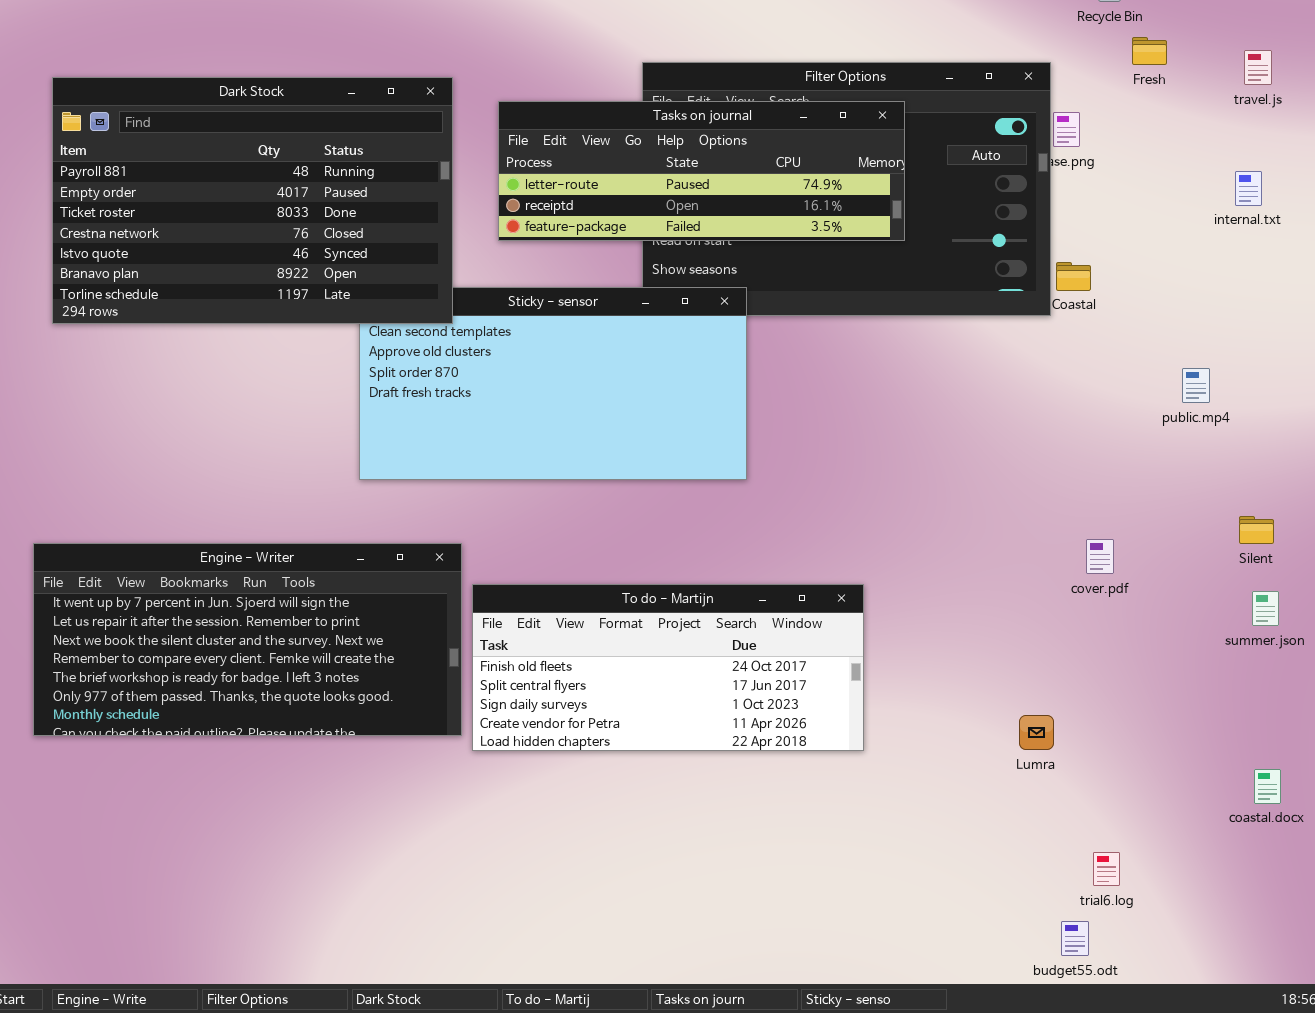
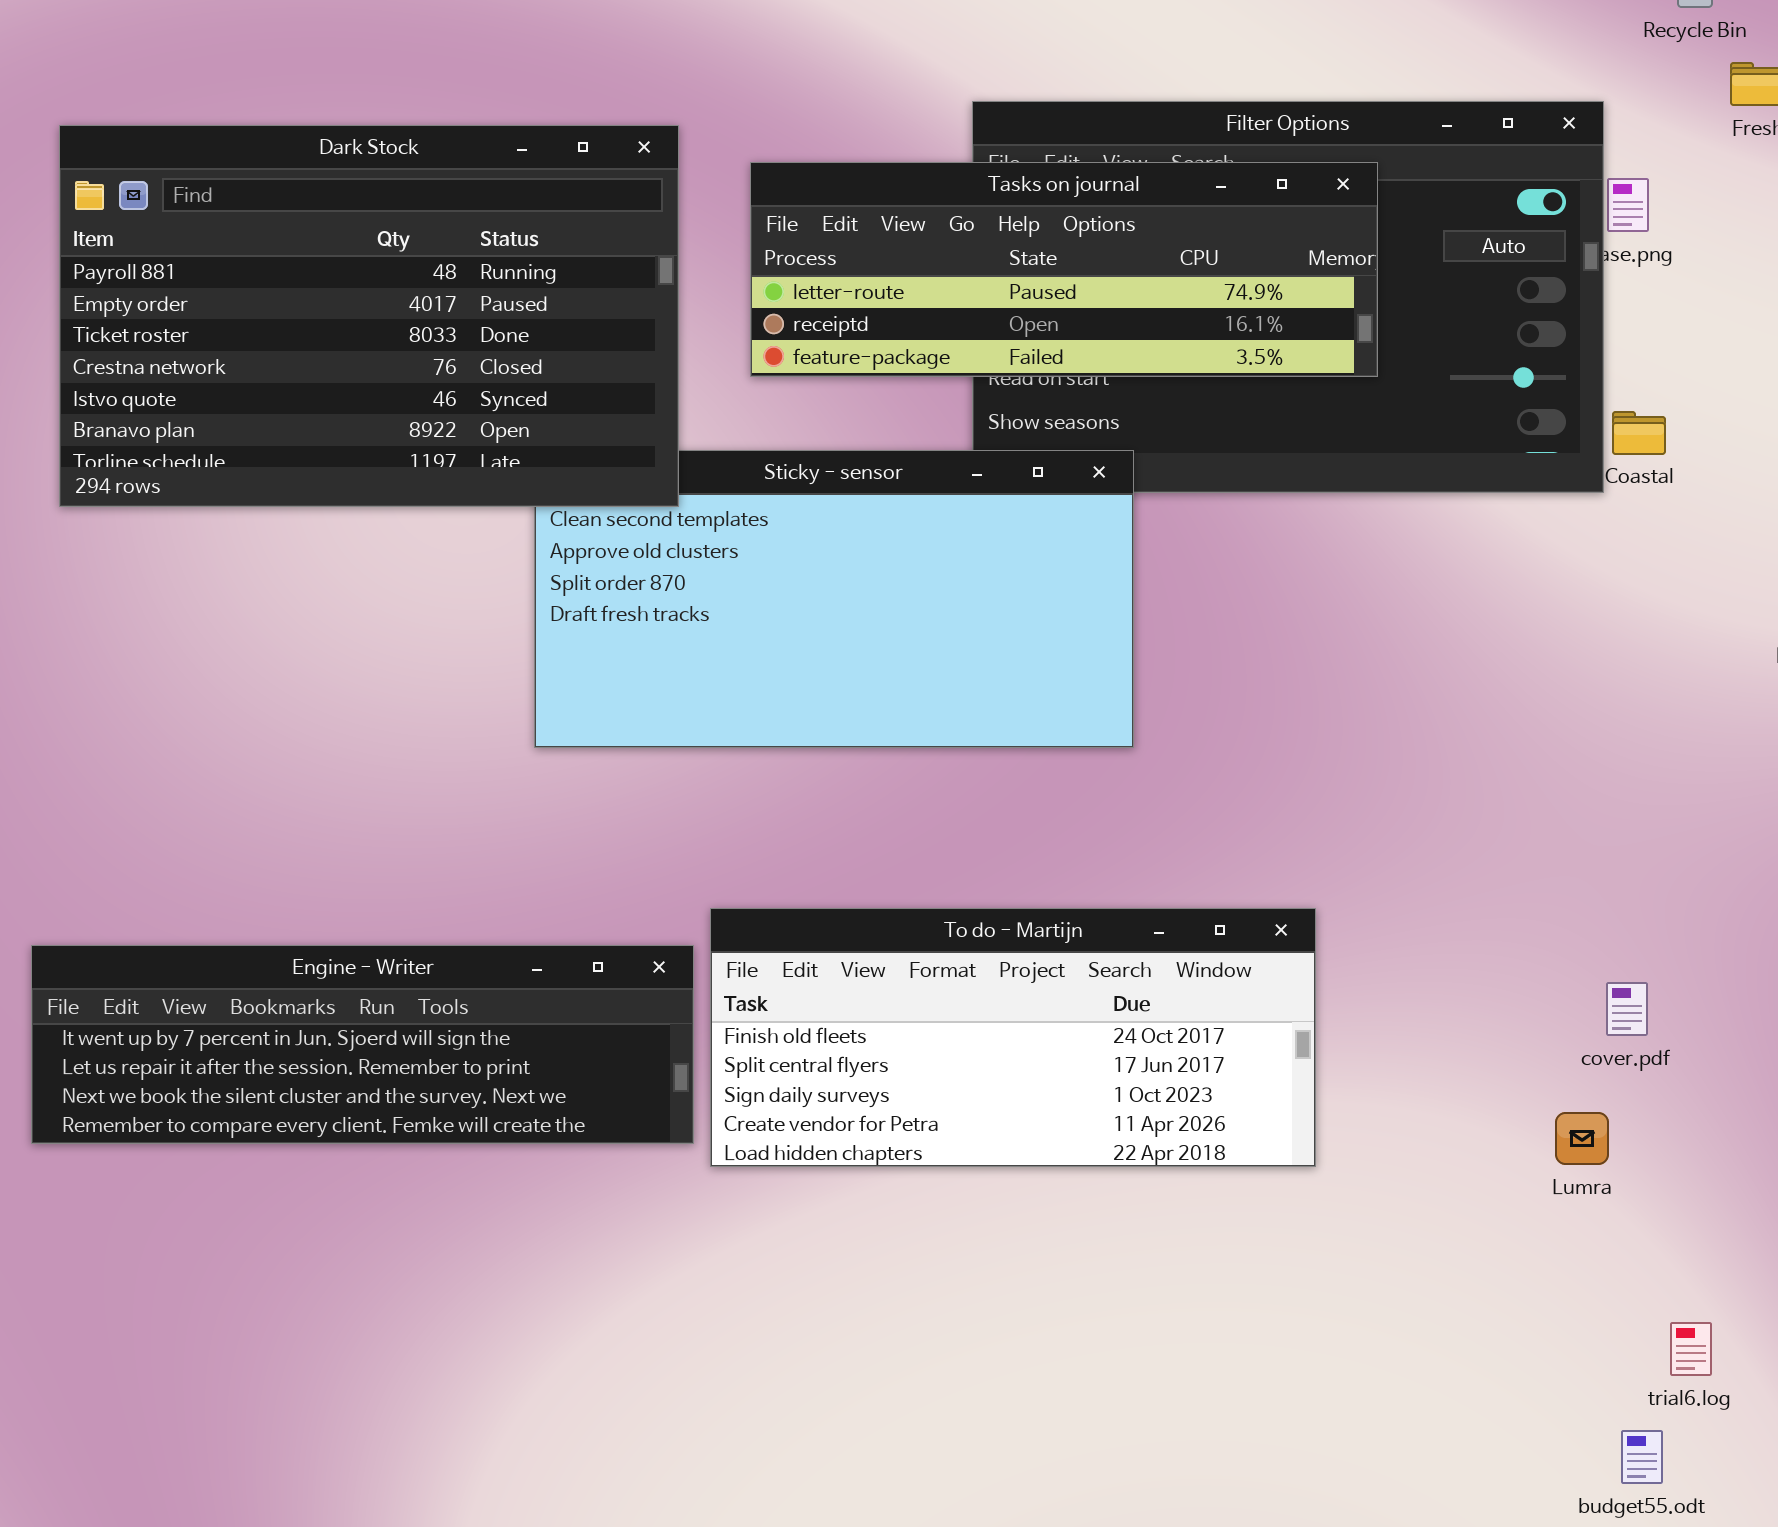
cover.pdf: [1086,539,1114,574] -> [1606,982,1648,1036], moved
Engine - Writer: [33,543,462,736] -> [31,945,694,1144], resized

